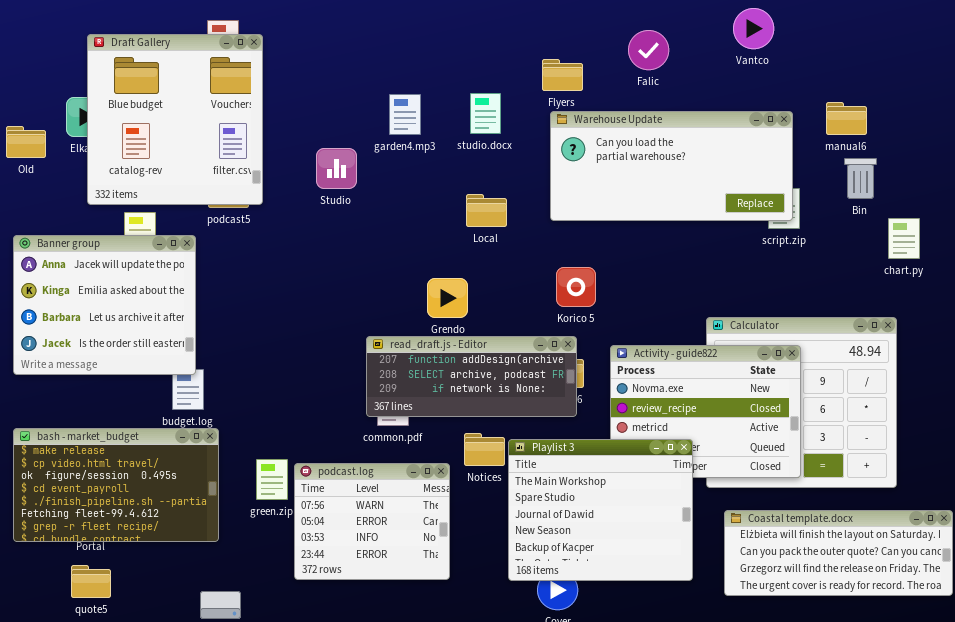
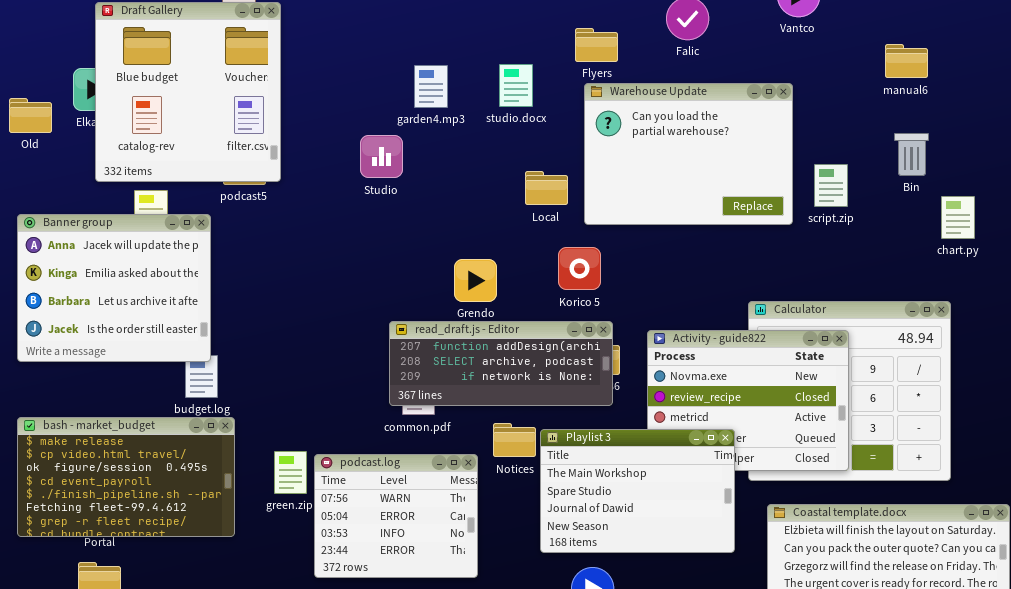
manual6: [826,102,867,135] -> [885,44,928,78], moved
Warehouse Update: [550,111,793,221] -> [584,83,793,225], resized
Studio: [316,148,357,189] -> [360,135,403,178], moved
Local: [466,194,507,227] -> [525,171,568,205], moved
Korico 5: [556,267,596,307] -> [558,247,601,290], moved
Playlist 3: [508,439,693,581] -> [540,429,735,553], resized

